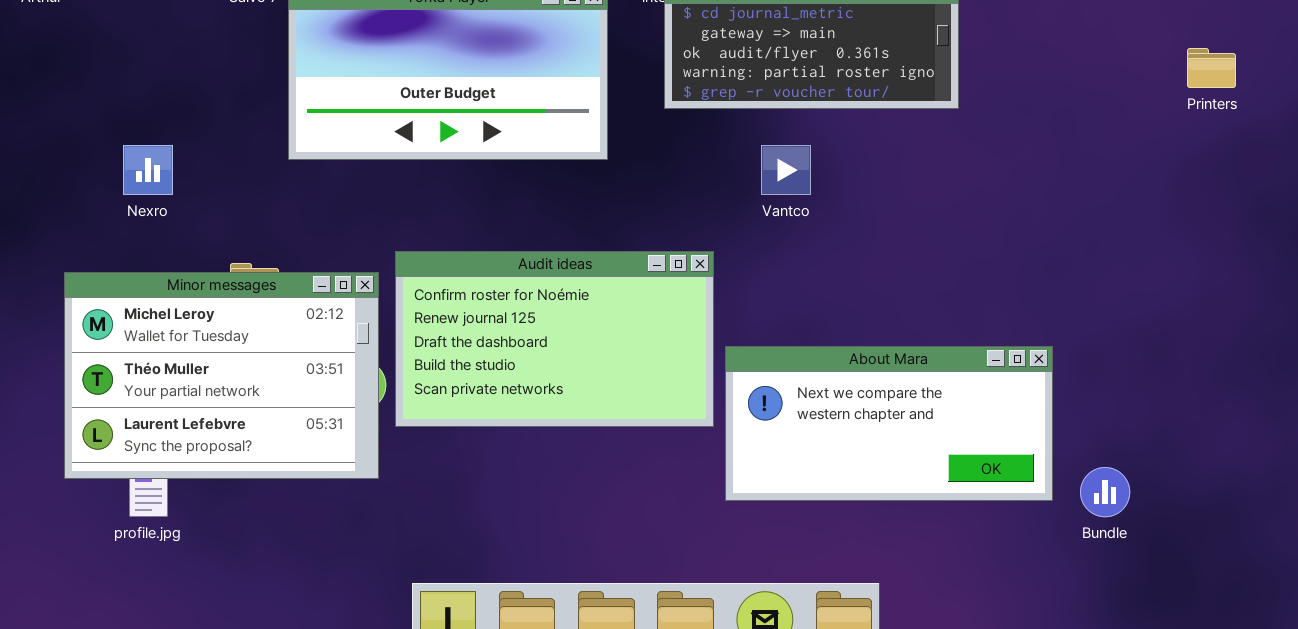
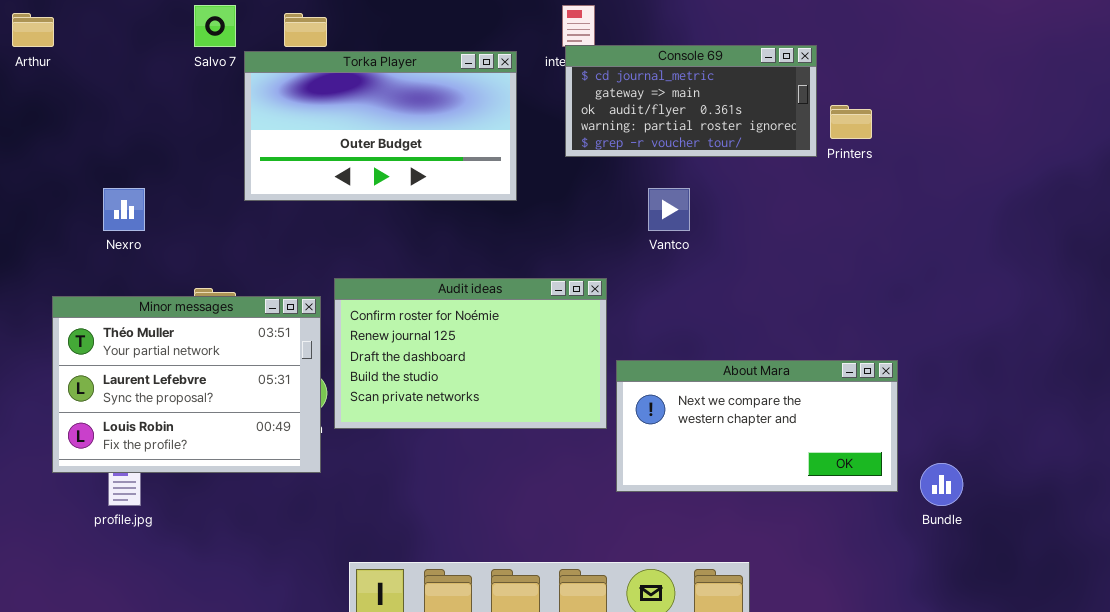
Printers: [1187,48,1236,88] -> [830,105,872,139], moved
Minor messages: [64,272,379,479] -> [52,296,321,473], scrolled down 1 row

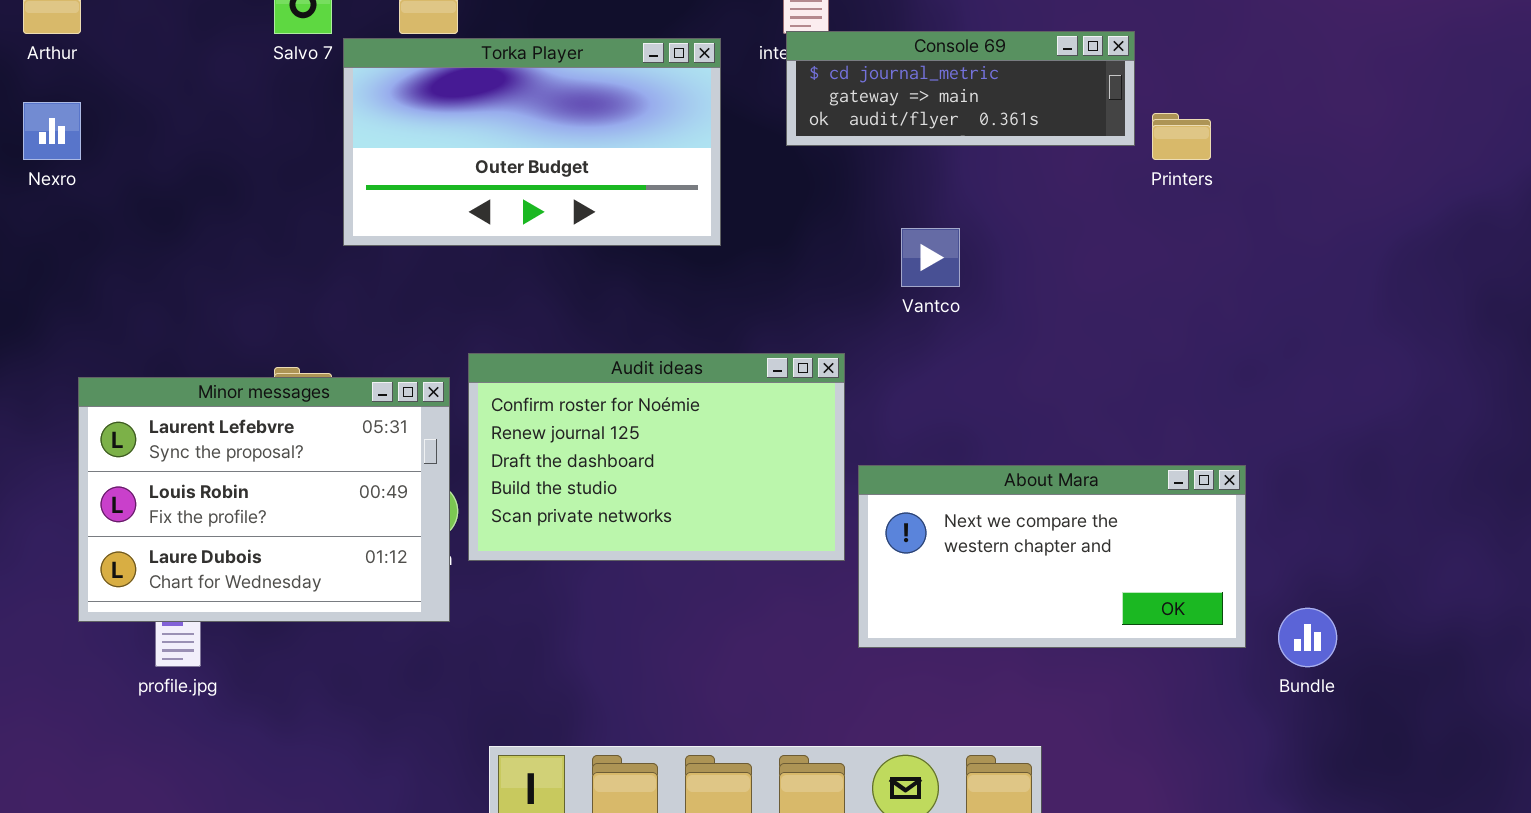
Console 69: [565,45,817,157] -> [786,31,1135,146], resized
Nexro: [103,188,145,231] -> [23,102,81,160], moved
Minor messages: [52,296,321,473] -> [78,377,450,622], scrolled down 1 row

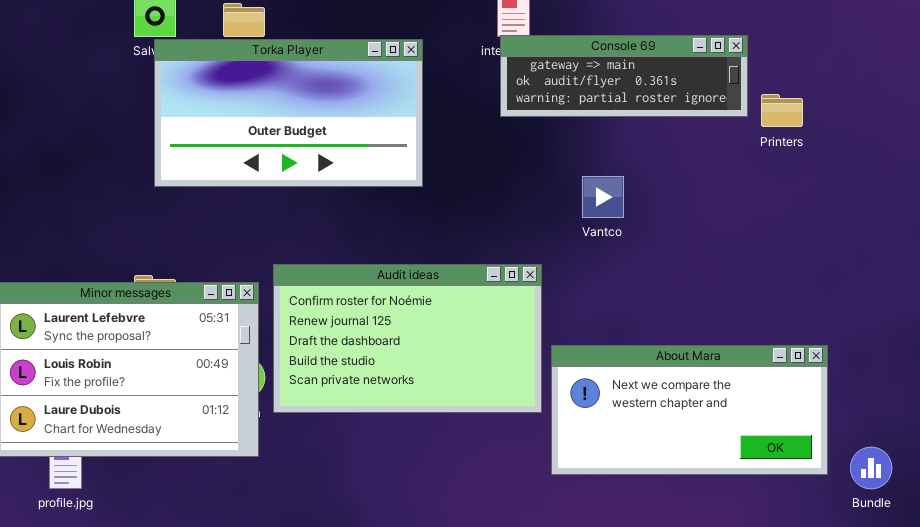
Console 69: [786,31,1135,146] -> [500,35,748,117], scrolled down 1 row
Torka Player: [343,38,721,246] -> [154,39,423,187], moved

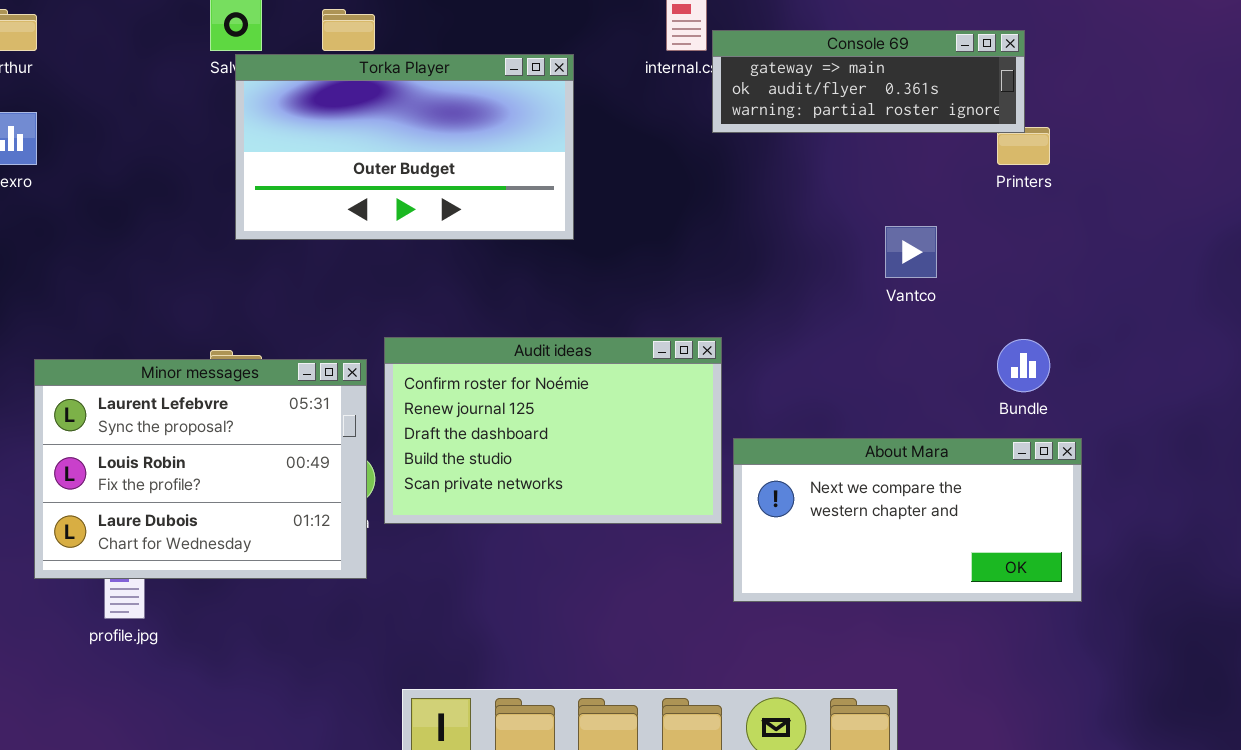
Console 69: [500,35,748,117] -> [712,30,1025,133], moved
Vantco: [582,176,624,218] -> [885,226,937,278], moved
Bundle: [850,447,892,489] -> [997,339,1050,392], moved

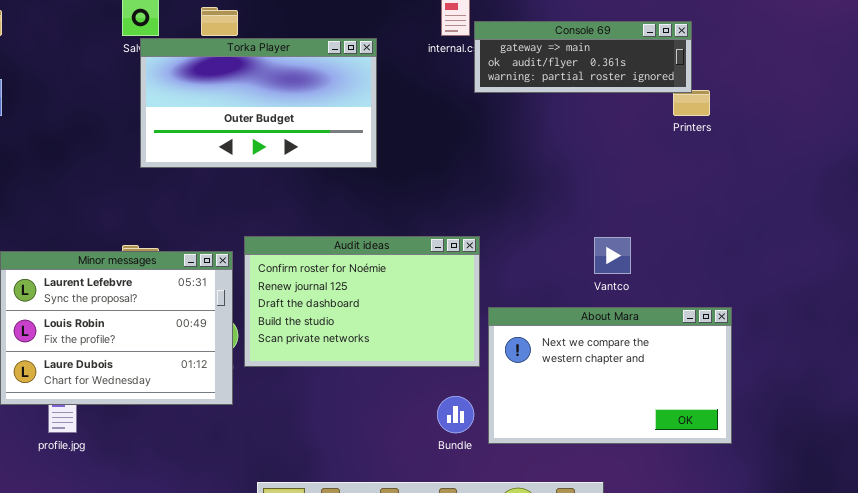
Vantco: [885,226,937,278] -> [594,237,631,274], moved
Bundle: [997,339,1050,392] -> [437,396,474,433], moved
About Mara: [733,438,1082,602] -> [488,307,732,444], resized

